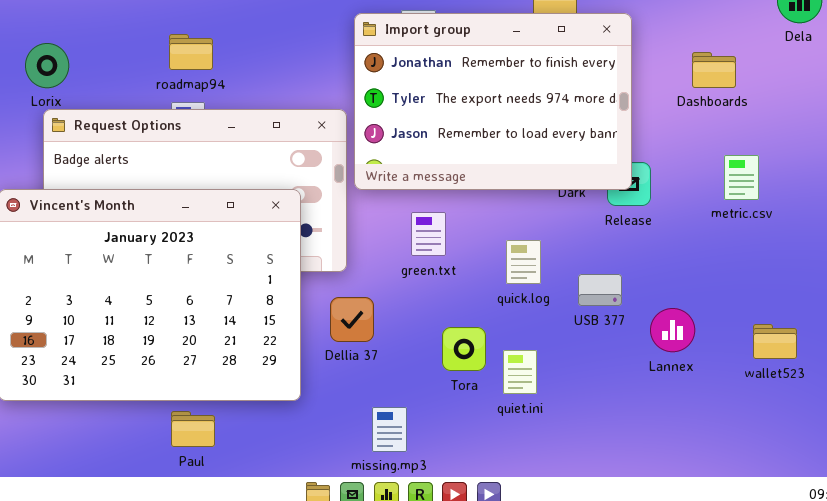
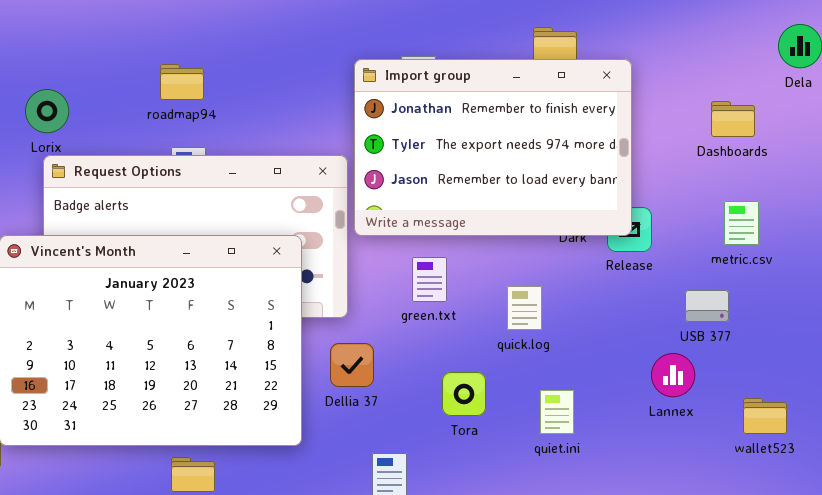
roadmap94: [169,34,213,70] -> [160,64,204,100], moved
Dashboards: [692,52,736,88] -> [711,101,755,137], moved
USB 377: [578,274,622,306] -> [685,290,729,322], moved
wallet523: [753,324,797,359] -> [743,398,787,434], moved
quiet.ini: [503,350,537,394] -> [540,390,574,434], moved

